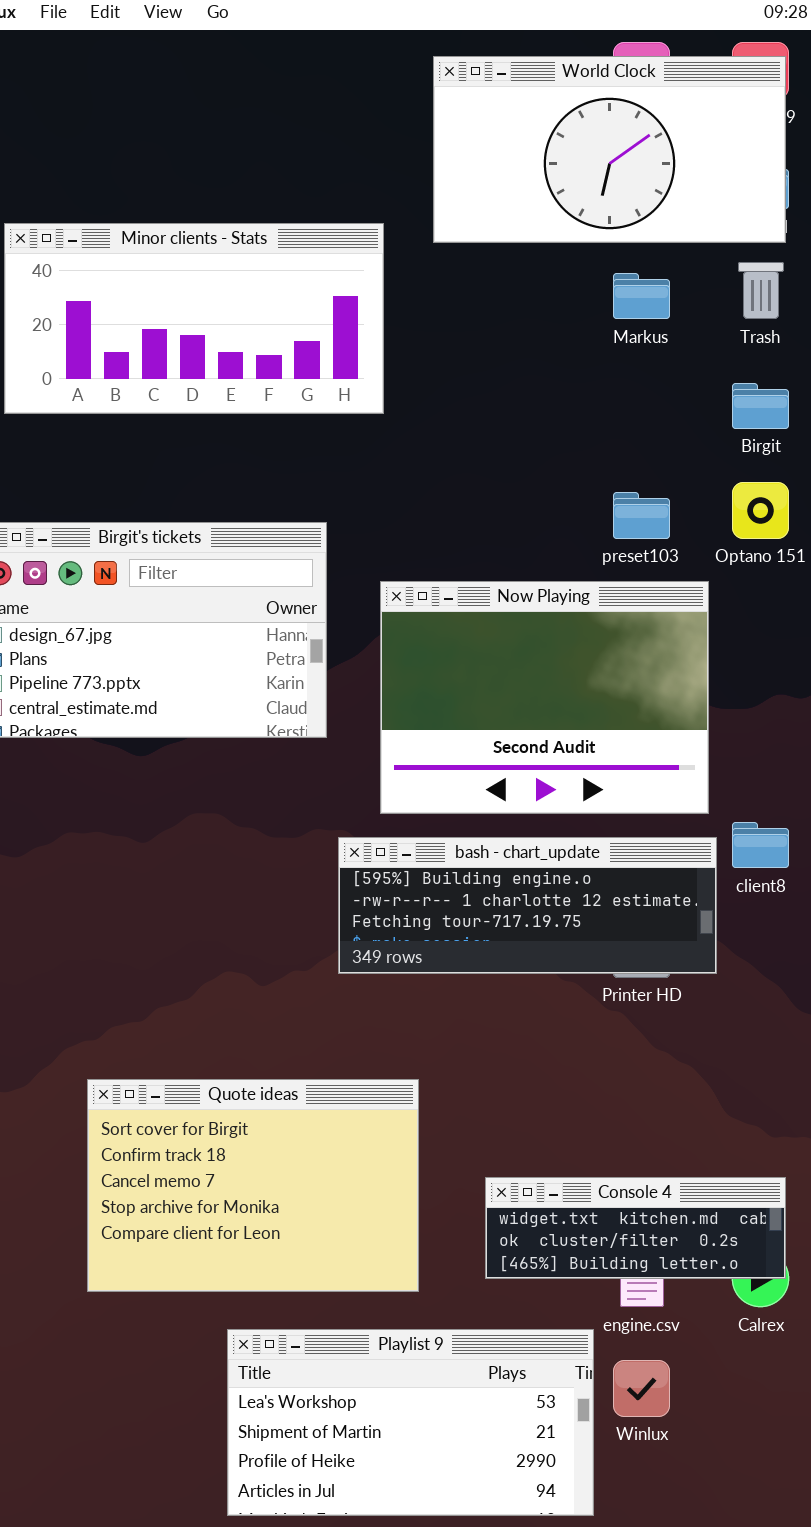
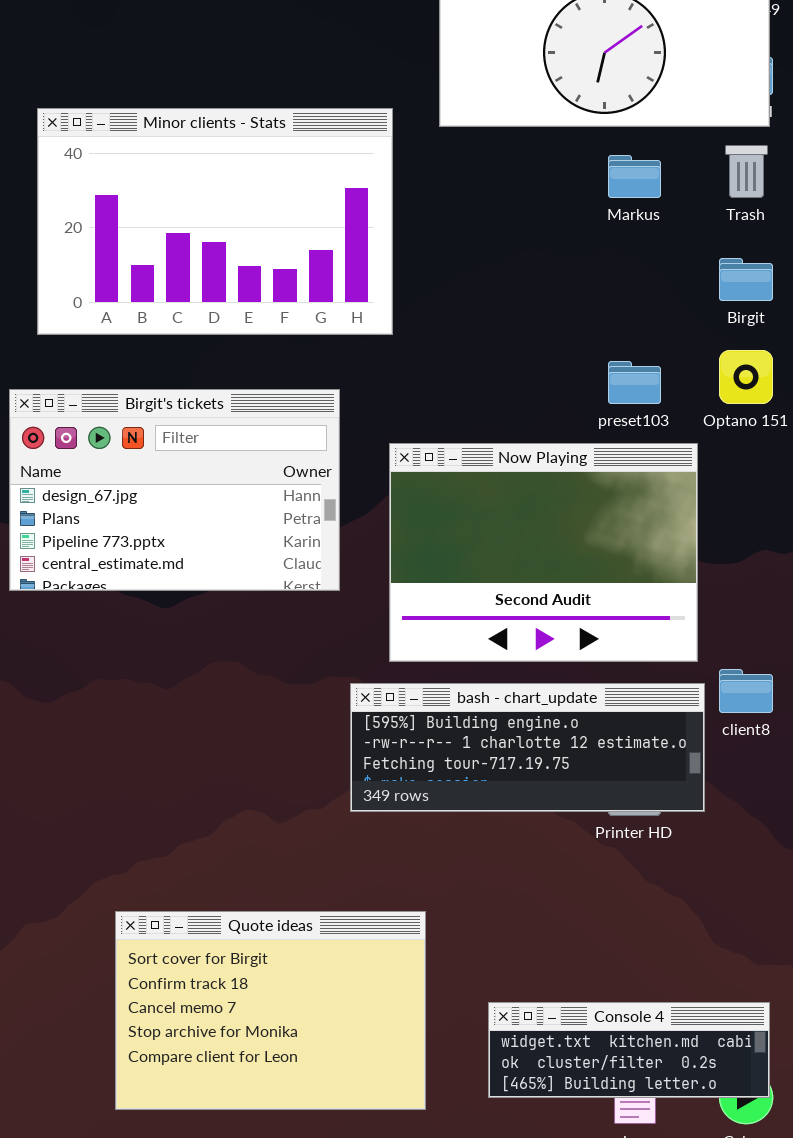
Minor clients - Stats: [4,223,384,414] -> [37,108,393,335], resized

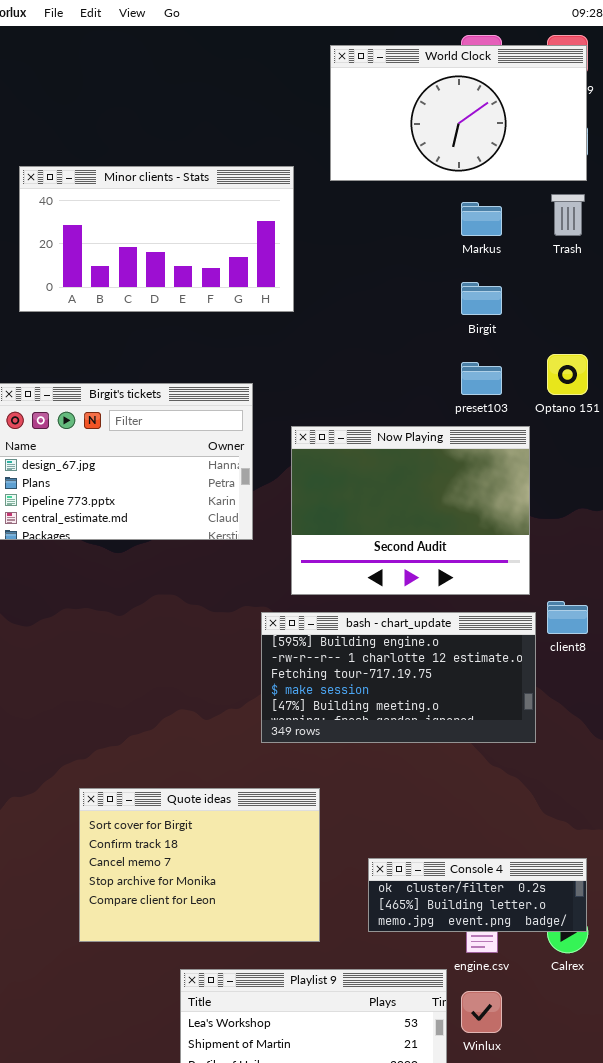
Minor clients - Stats: [37,108,393,335] -> [19,166,294,312], resized
Birgit: [719,258,773,301] -> [461,282,502,315], moved
bash - chart_update: [350,683,705,812] -> [261,612,536,743], resized
Console 4: [488,1002,770,1098] -> [368,858,587,932], scrolled down 1 row

